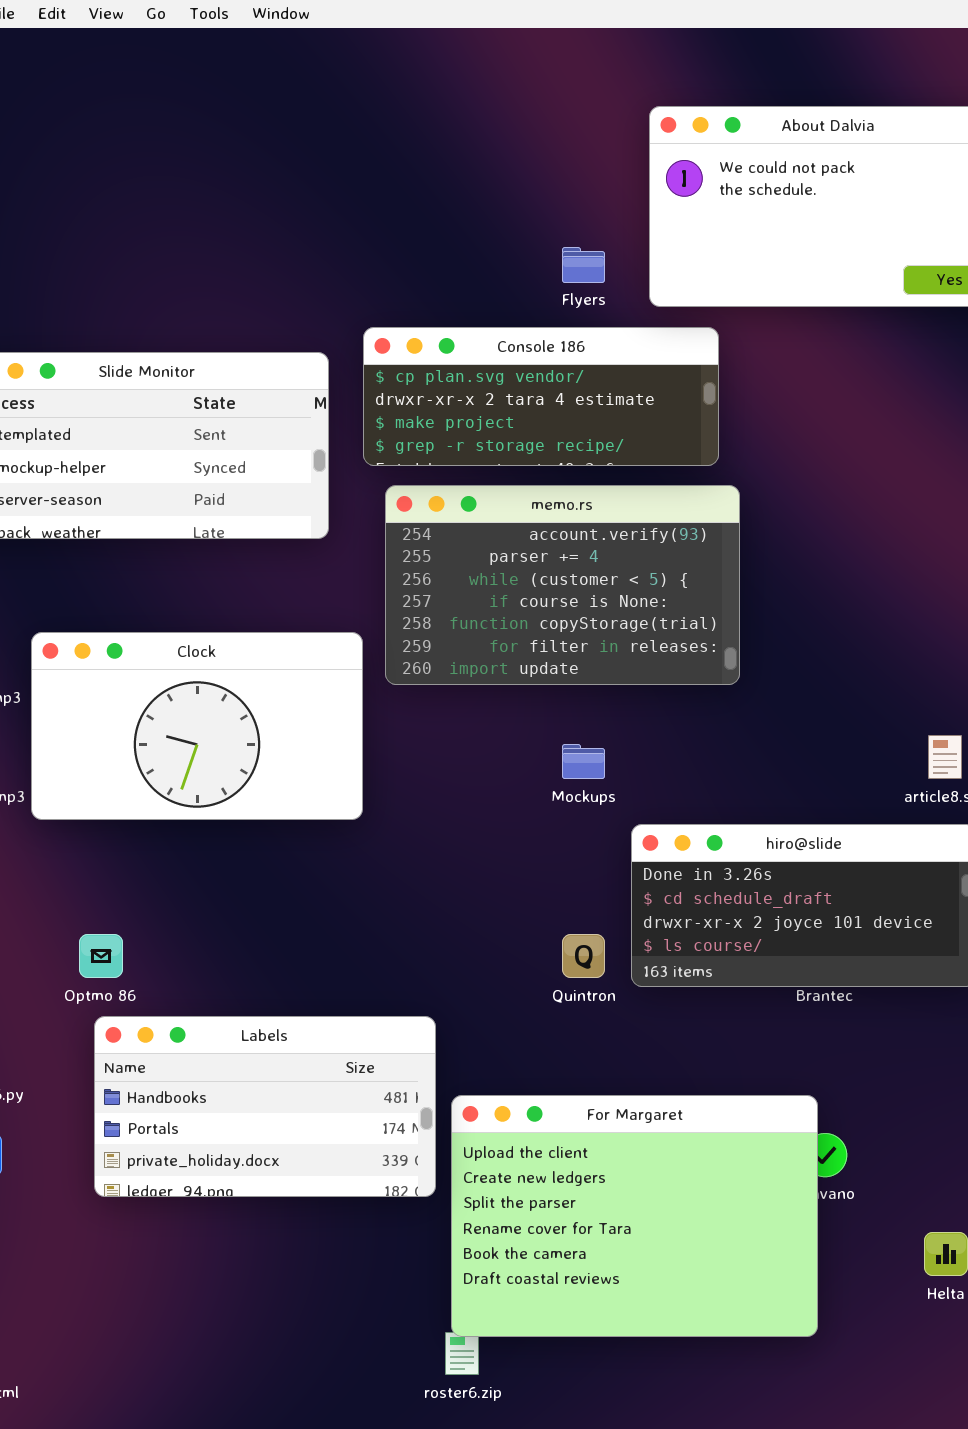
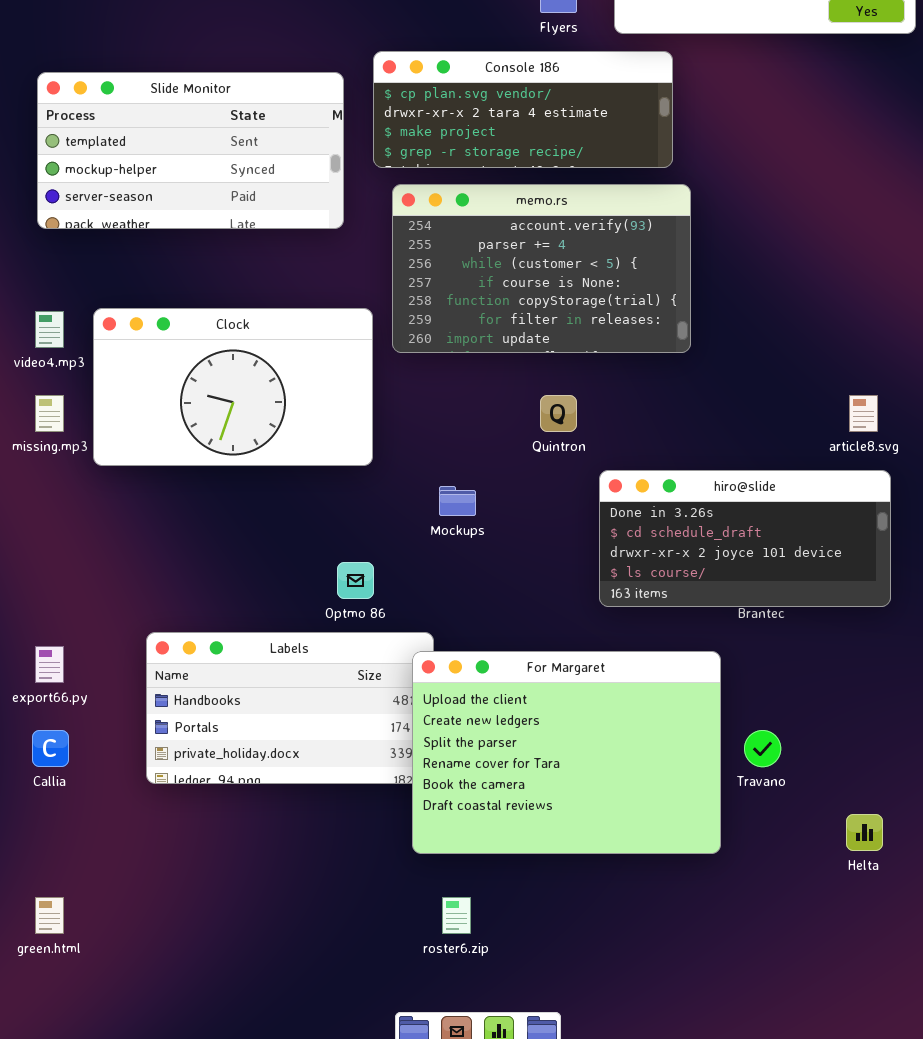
Mockups: [562,744,605,779] -> [439,486,476,516], moved
Optmo 86: [79,934,123,978] -> [337,562,374,599], moved
Quintron: [562,934,605,978] -> [540,395,577,432], moved
For Margaret: [451,1095,818,1337] -> [412,651,721,854], moved

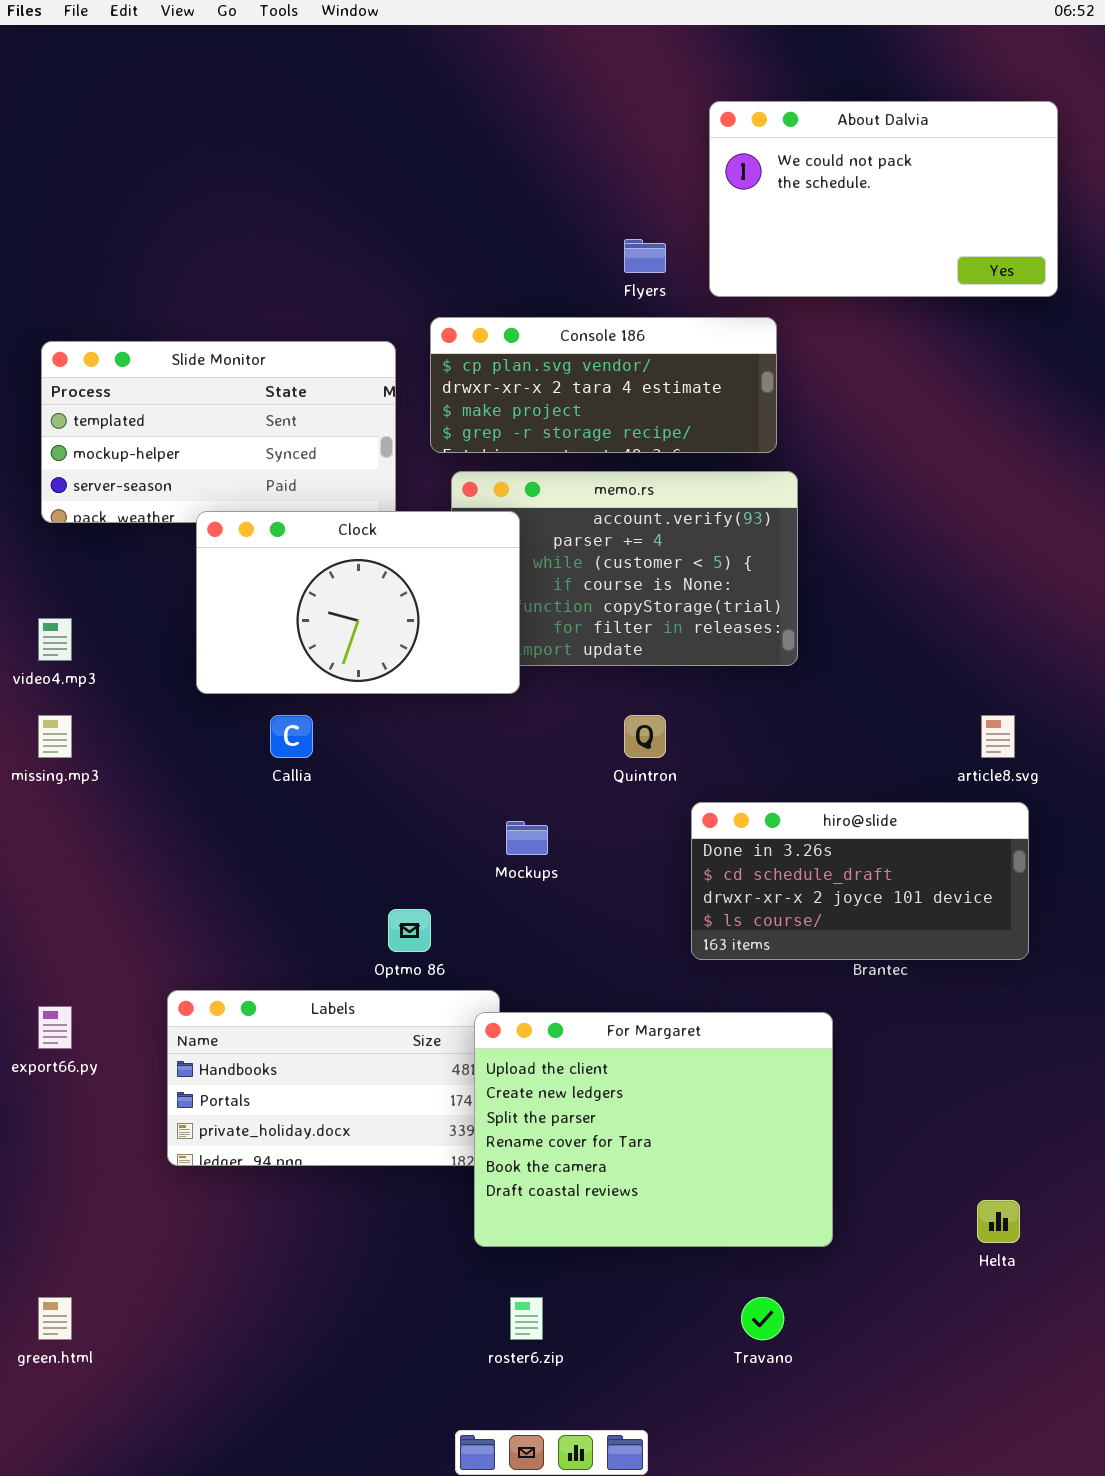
Clock: [93,308,373,466] -> [196,511,520,694], moved
Callia: [32,730,69,767] -> [270,715,313,758], moved
Travano: [744,730,781,767] -> [741,1297,784,1340], moved

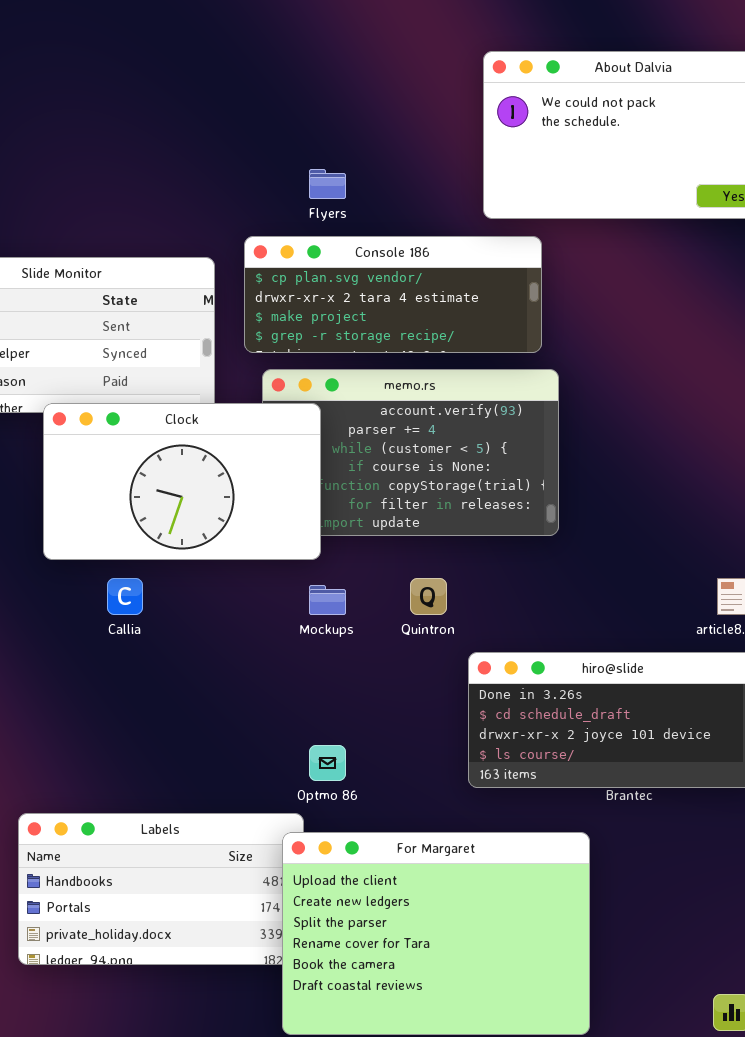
Flyers: [624,239,666,273] -> [309,169,346,199], moved
Mockups: [506,821,548,855] -> [309,585,346,615], moved
Optmo 86: [388,909,431,952] -> [309,745,346,781], moved

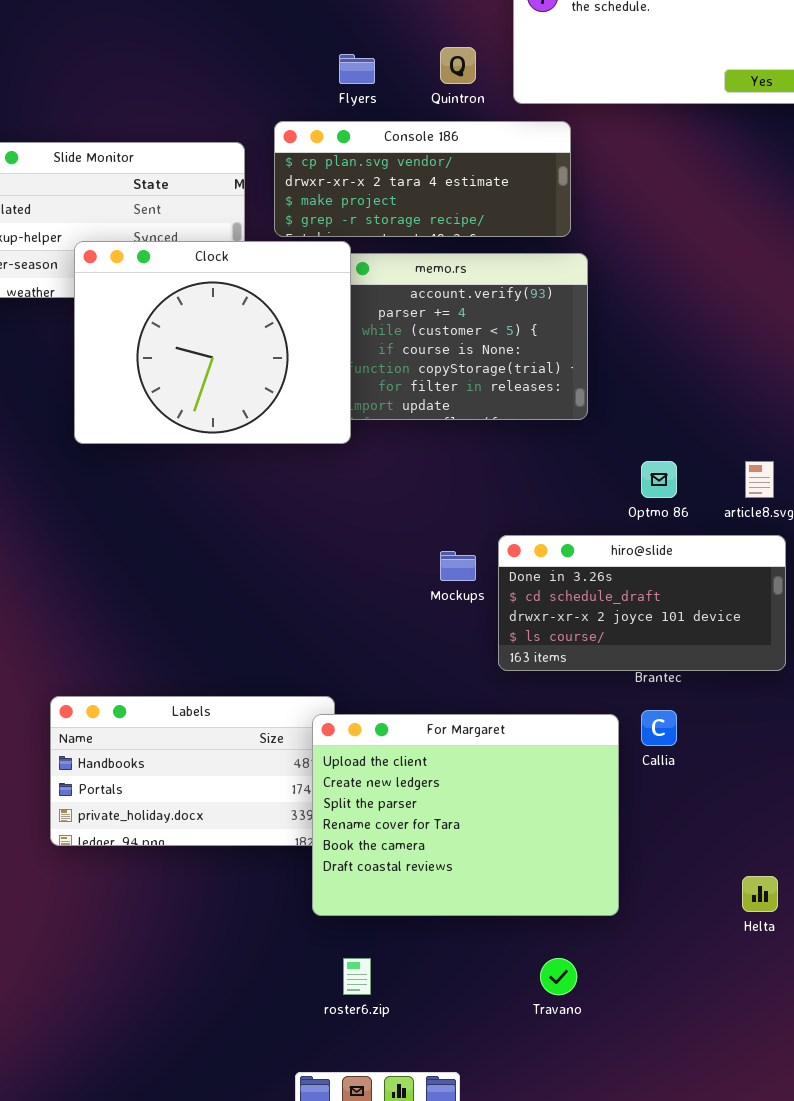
Clock: [43,403,321,560] -> [74,241,351,444], resized
Callia: [107,578,143,615] -> [641,710,677,746], moved
Quintron: [410,578,447,615] -> [440,47,476,84], moved
Mockups: [309,585,346,615] -> [440,551,476,581], moved
Optmo 86: [309,745,346,781] -> [641,461,677,498], moved

